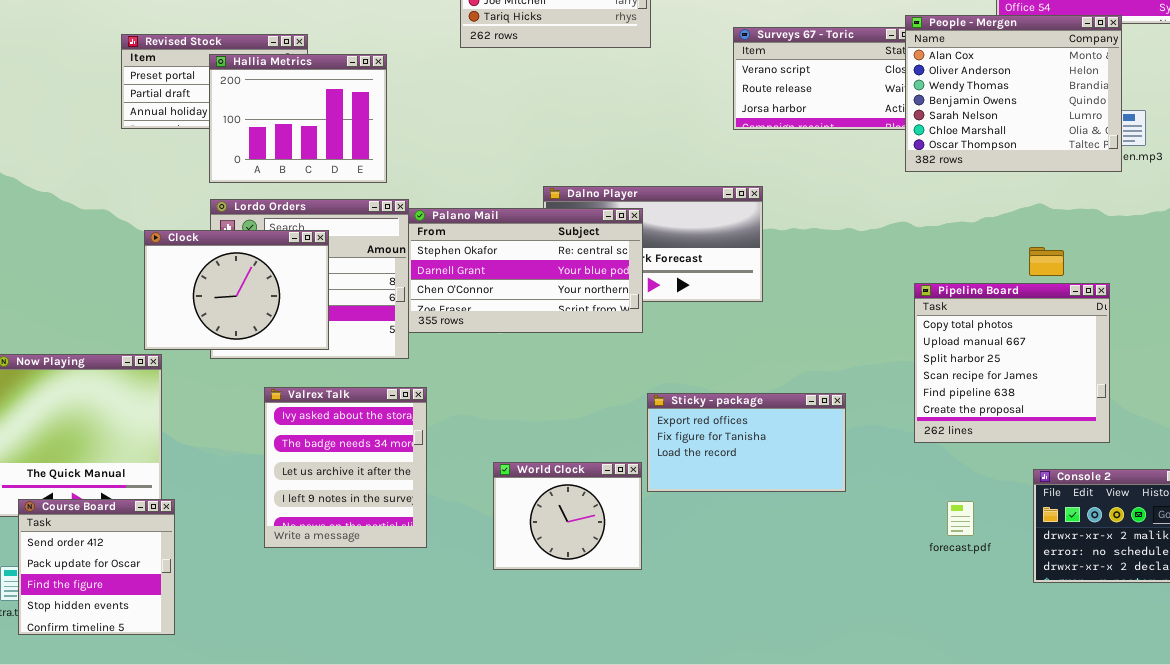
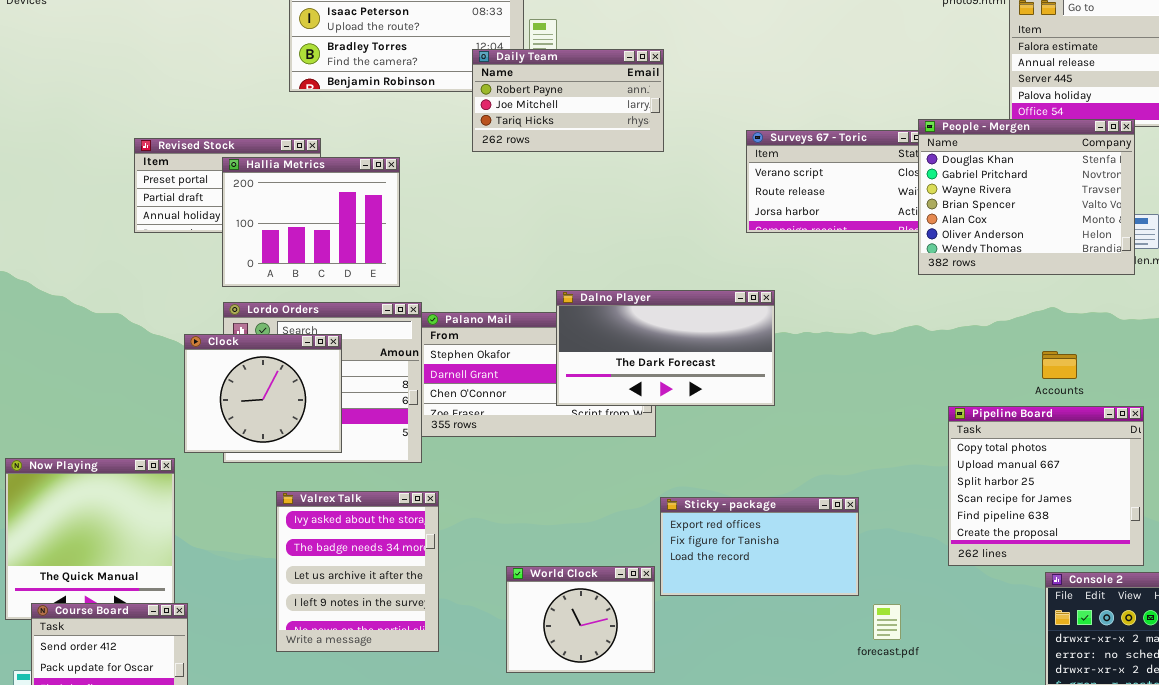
People - Mergen: [905,15,1122,172] -> [918,119,1135,275], scrolled up 4 rows
Dalno Player: [543,186,763,302] -> [556,290,775,406], raised
Clock: [144,230,329,350] -> [184,334,342,453], resized
Pipeline Board: [914,283,1110,443] -> [948,406,1144,566], moved
forecast.pdf: [947,501,974,536] -> [873,604,901,640], moved

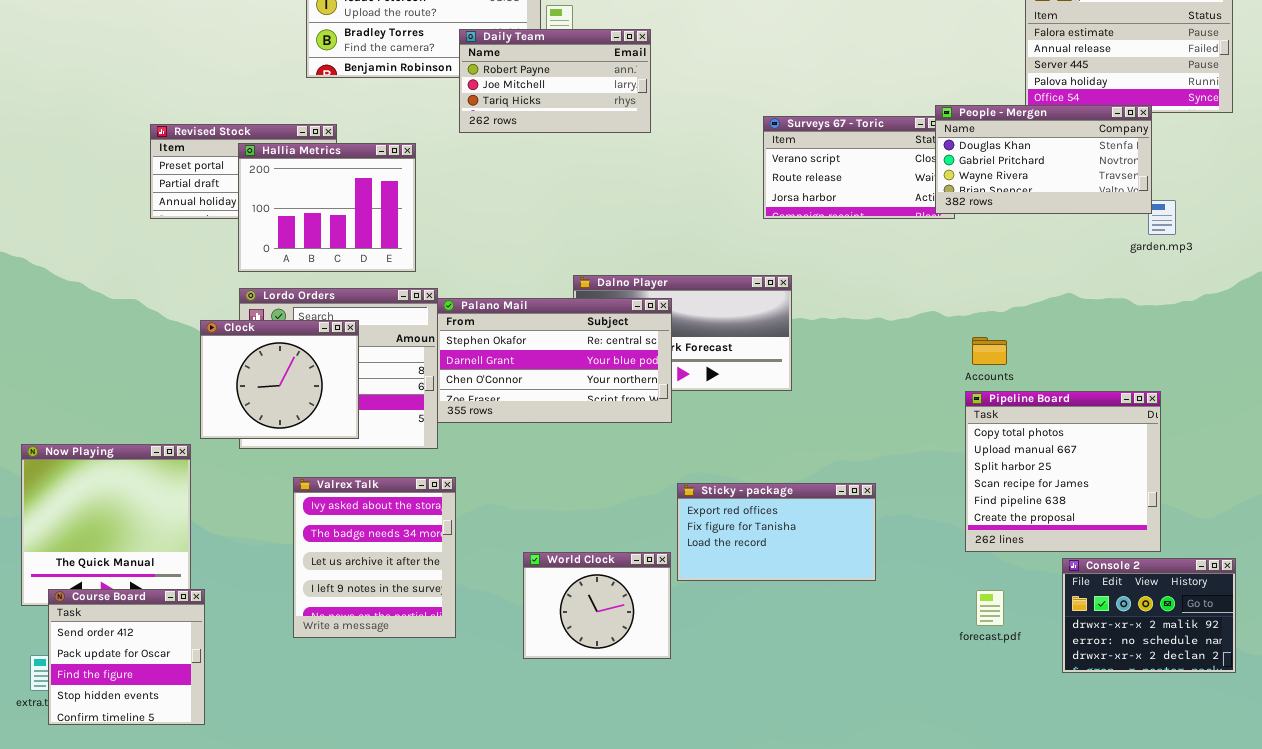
Daily Team: [472,49,664,152] -> [459,29,651,133], moved
People - Mergen: [918,119,1135,275] -> [935,105,1152,214], resized
Palano Mail: [421,312,656,437] -> [437,298,672,423], raised
Accounts: [1042,351,1077,379] -> [972,337,1007,365], moved
forecast.pdf: [873,604,901,640] -> [976,590,1004,626], moved

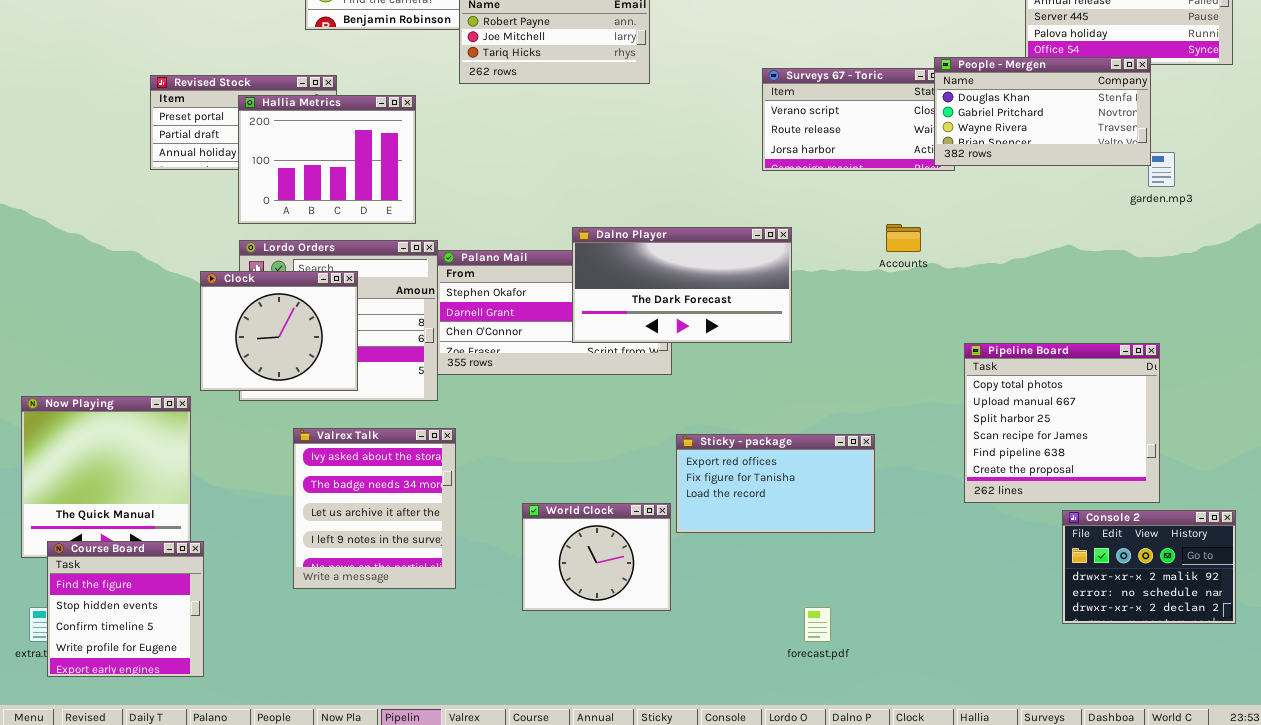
Dalno Player: [573,275,792,391] -> [572,227,792,343], raised
Accounts: [972,337,1007,365] -> [886,224,921,252], moved
Course Board: [48,589,205,725] -> [47,541,204,677], scrolled down 2 rows
forecast.pdf: [976,590,1004,626] -> [804,607,831,642], moved

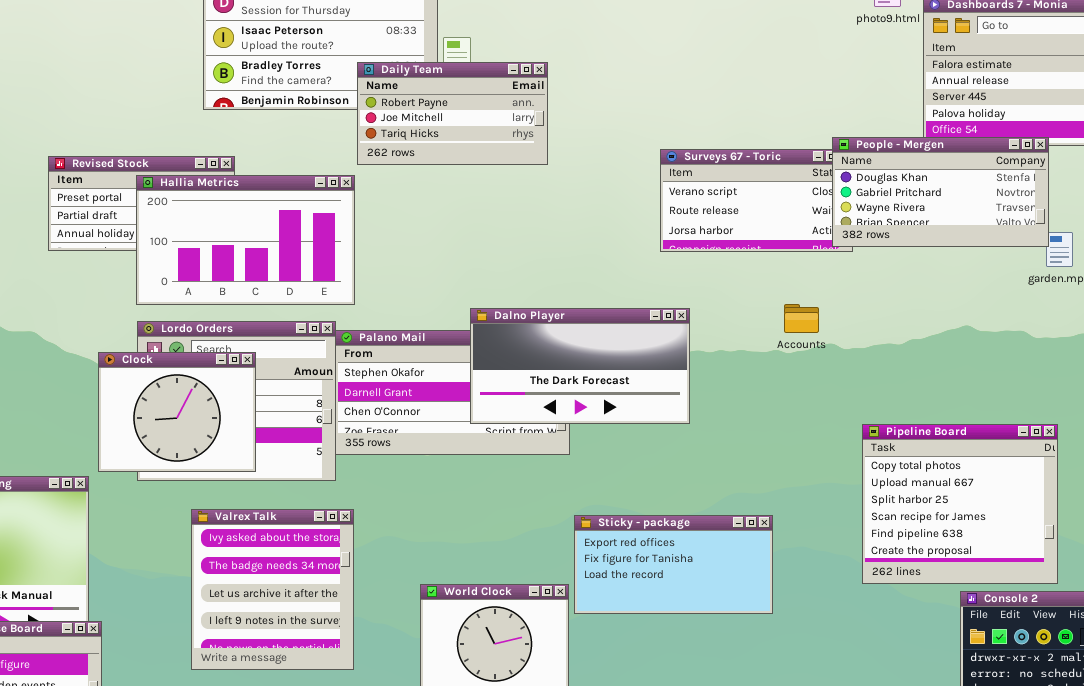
Hallia Metrics: [238,95,416,224] -> [136,175,355,305], resized

